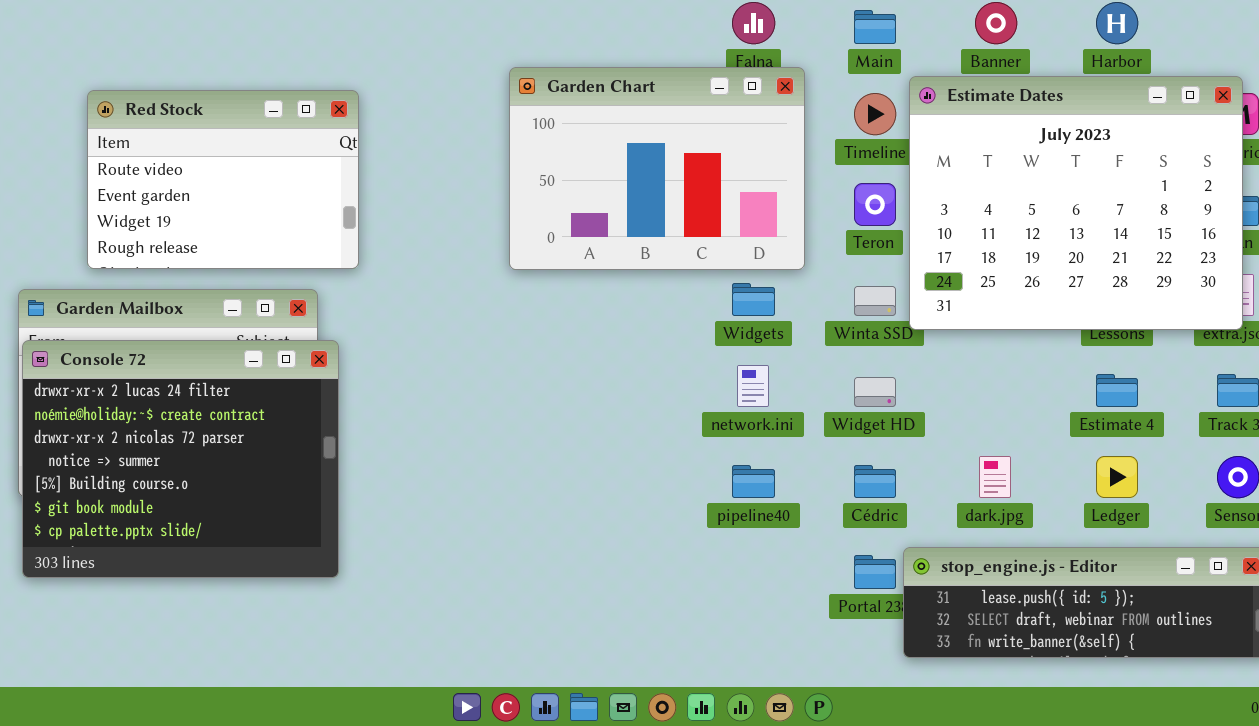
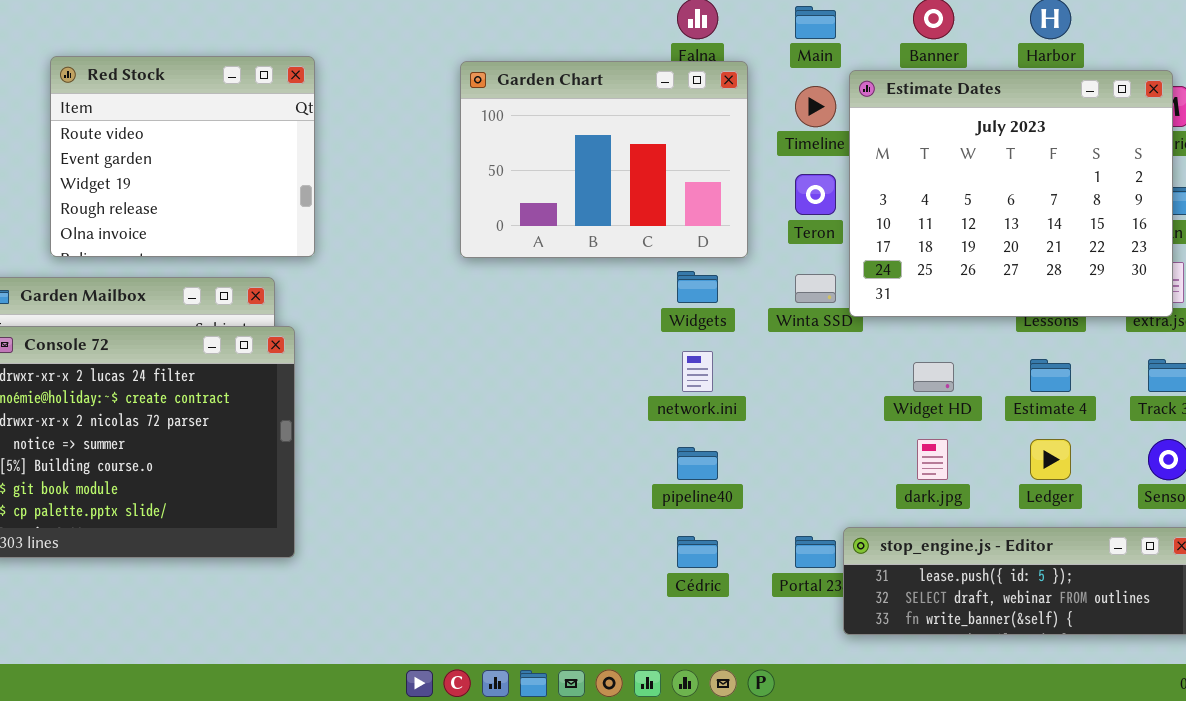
Red Stock: [87,90,359,269] -> [50,56,315,257], resized
Widget HD: [854,377,896,407] -> [913,362,954,392], moved
Cédric: [854,465,896,498] -> [677,536,718,568], moved

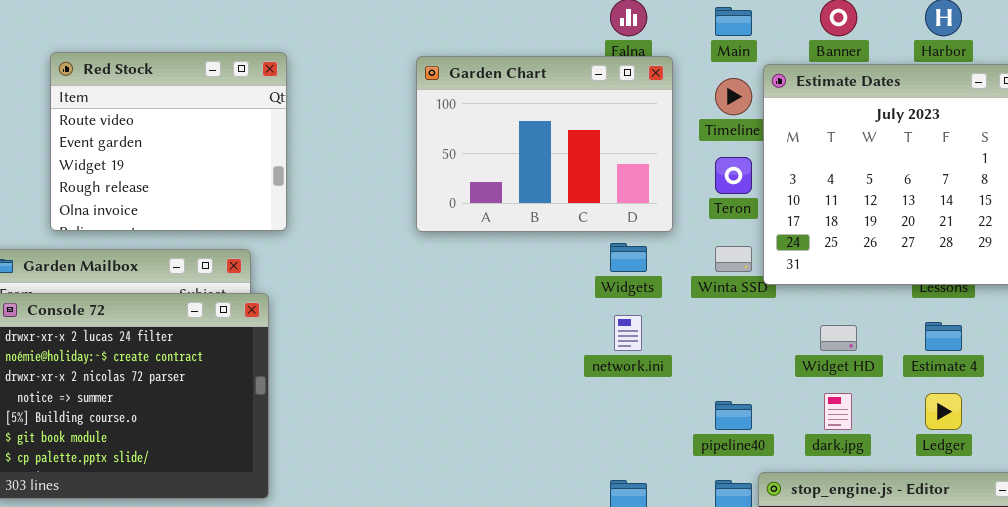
pipeline40: [677,447,718,480] -> [715,401,752,430], moved

